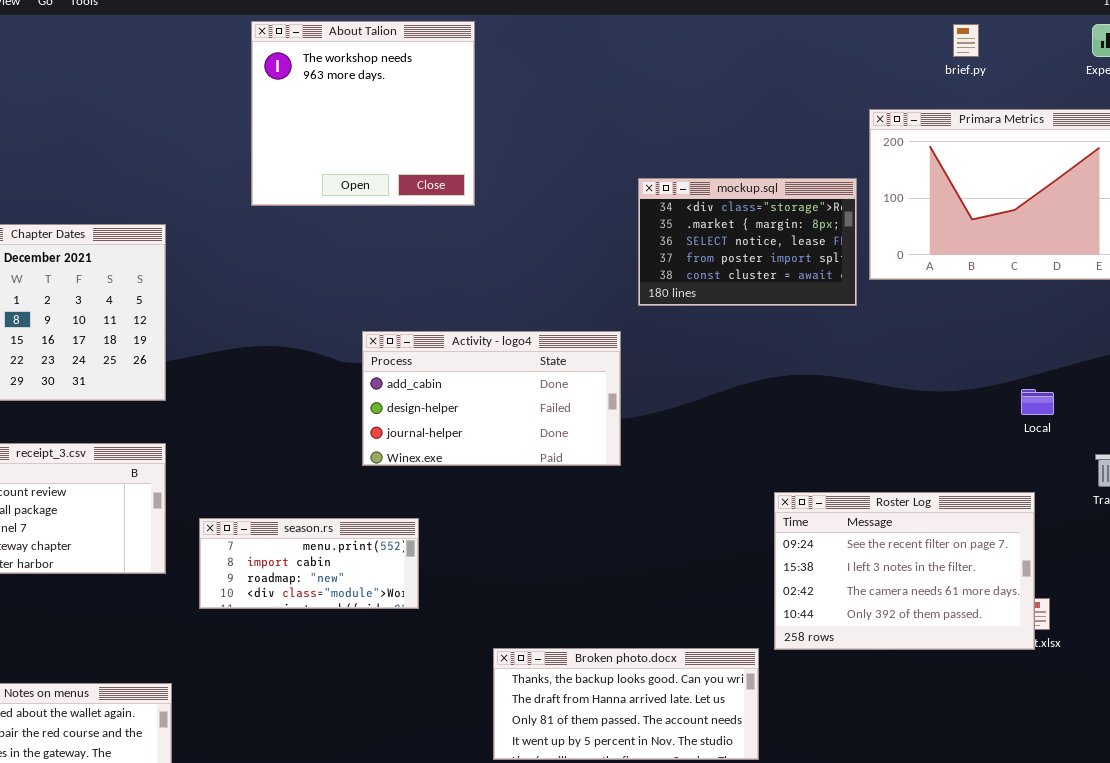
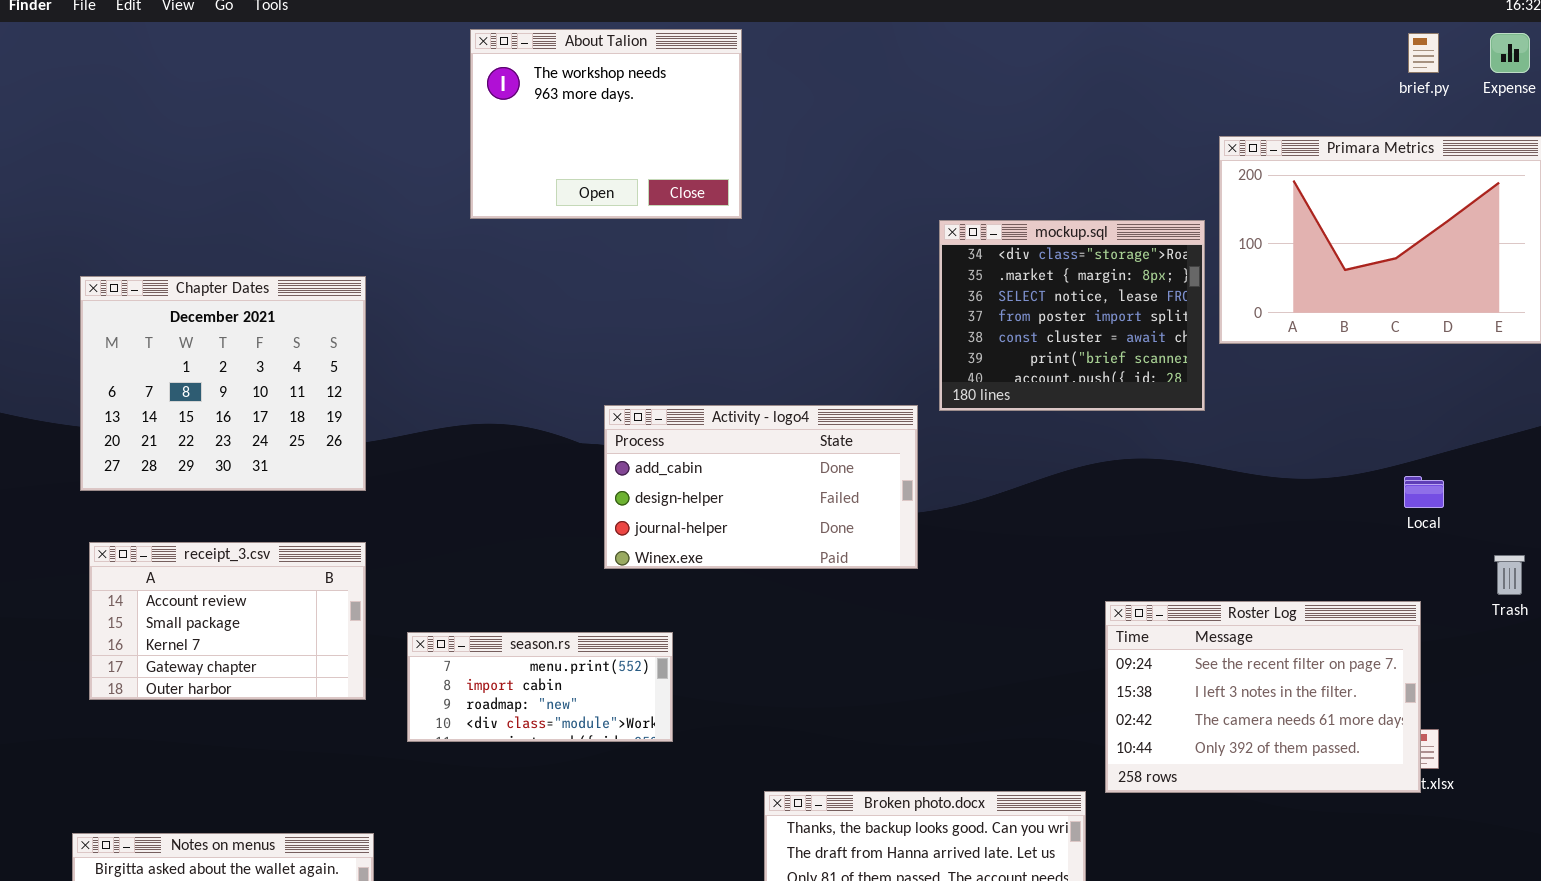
About Talion: [251,21,475,206] -> [470,29,742,219], resized
brief.py: [953,24,979,57] -> [1408,33,1439,73], moved
mockup.sql: [638,178,857,306] -> [939,220,1205,411], resized

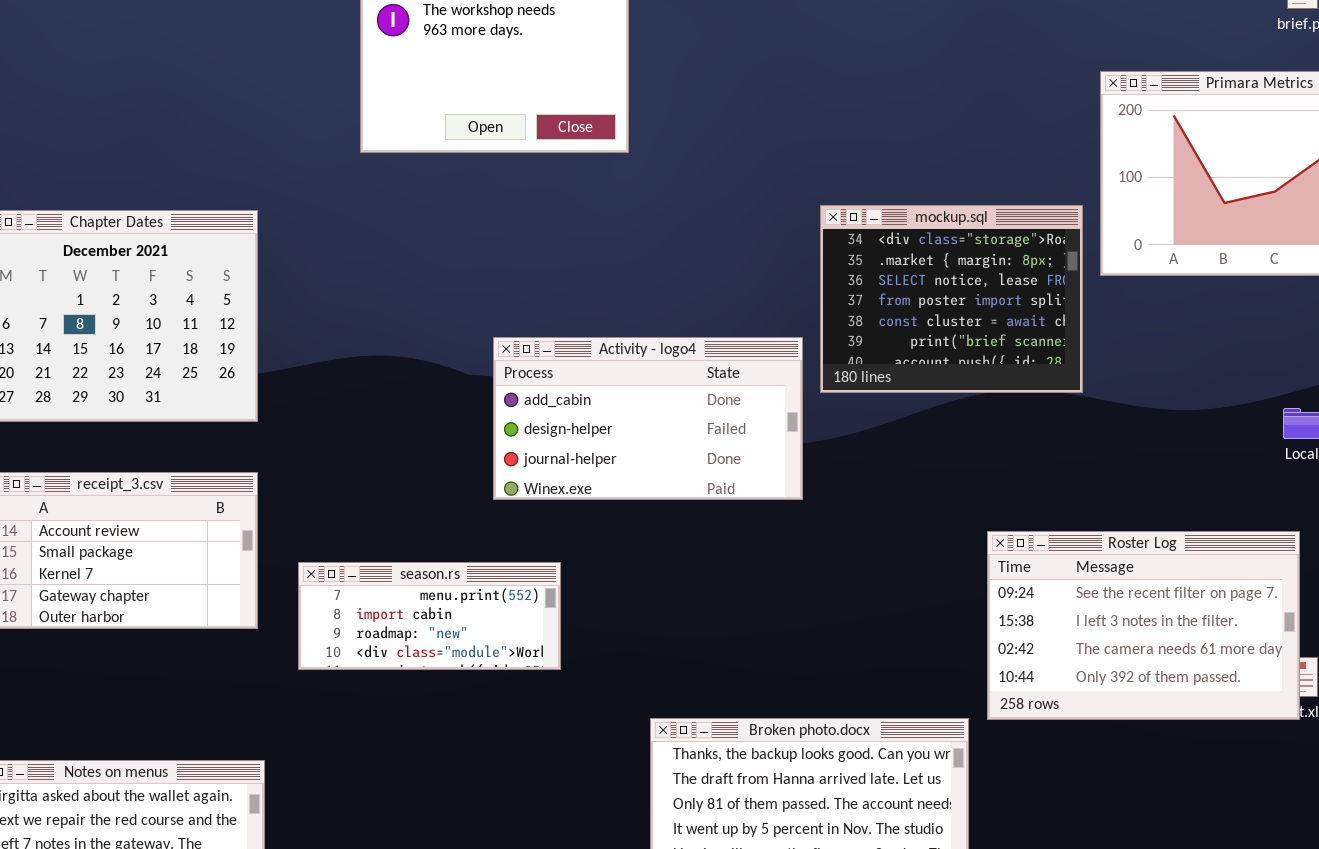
mockup.sql: [939,220,1205,411] -> [820,205,1083,393], moved

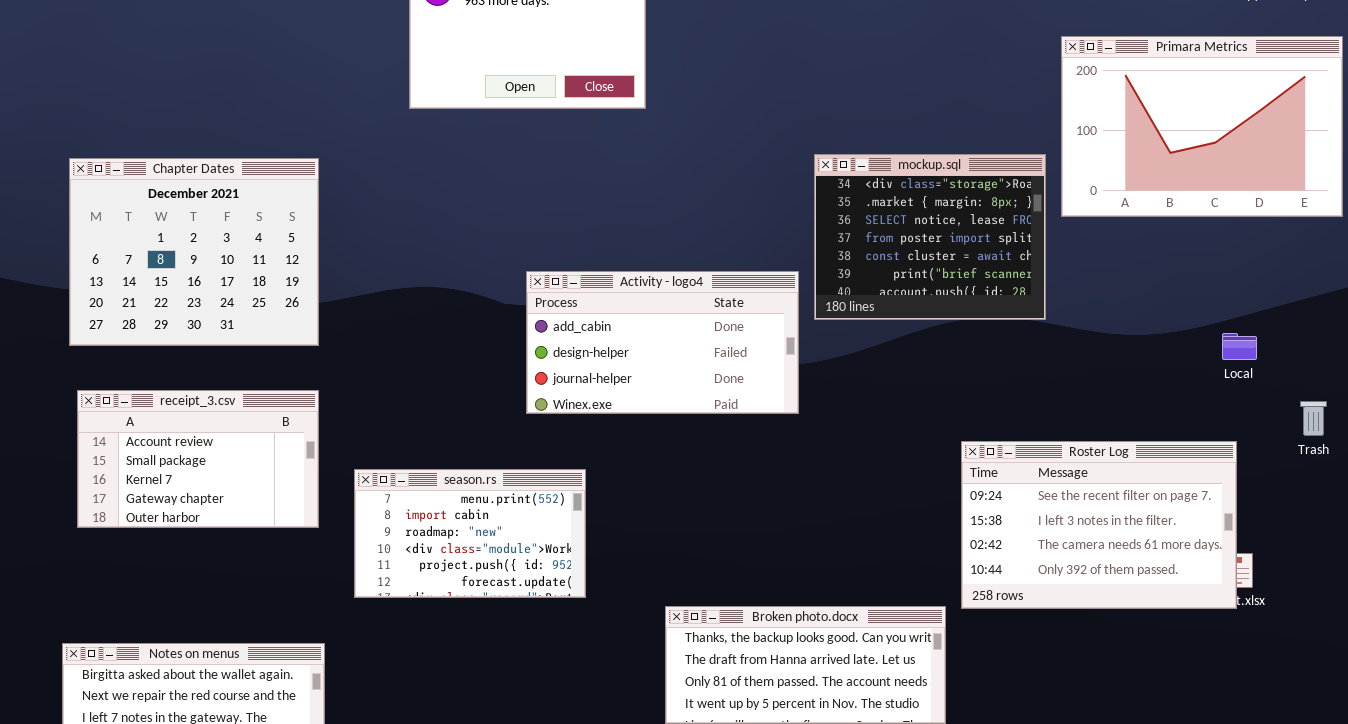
season.rs: [298,562,561,670] -> [354,469,586,598], resized

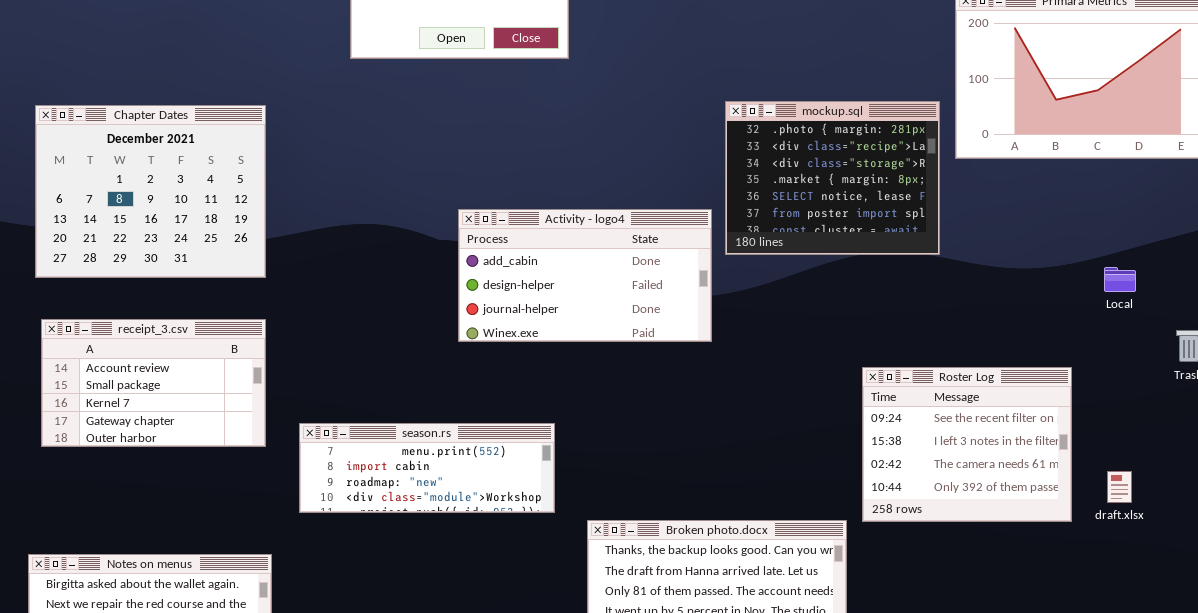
mockup.sql: [814,154,1046,320] -> [725,101,940,255], scrolled up 2 rows
Roster Log: [961,441,1237,609] -> [862,367,1072,522], resized
season.rs: [354,469,586,598] -> [299,423,555,513], resized

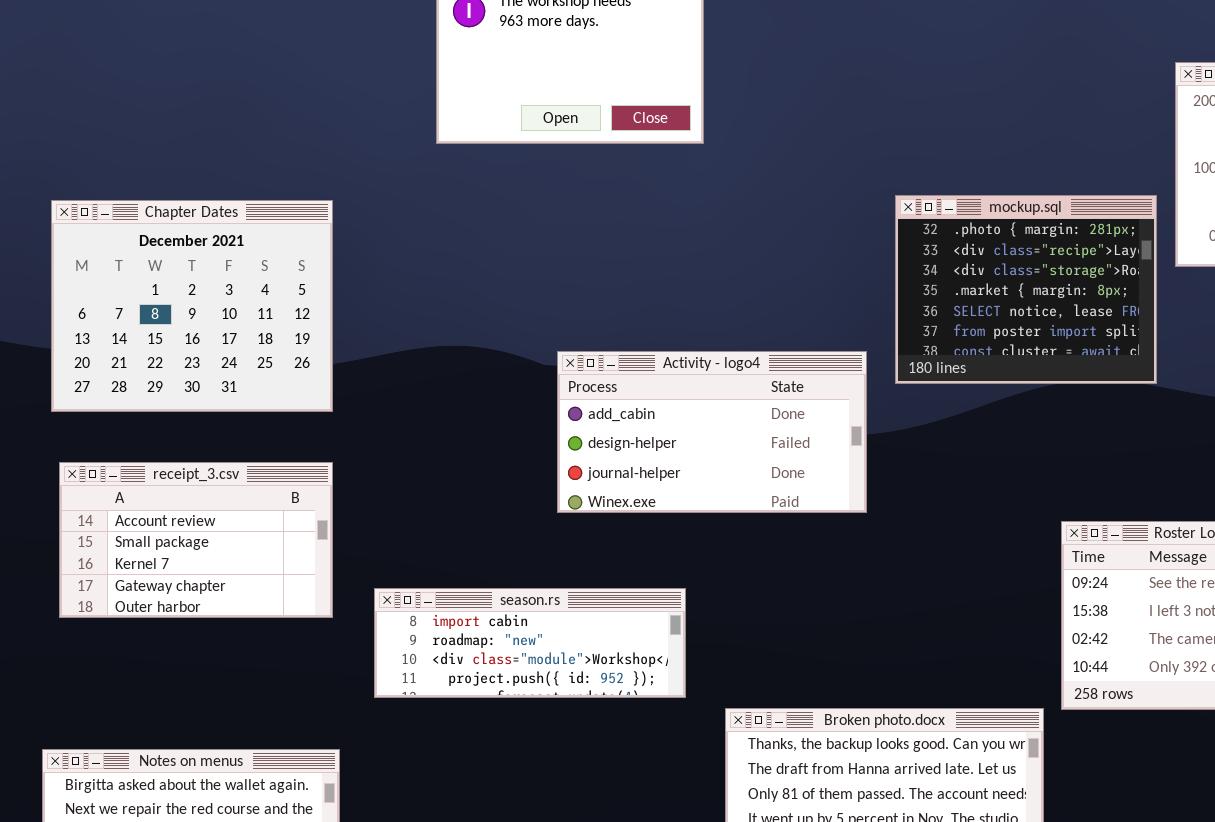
Activity - logo4: [458,209,712,342] -> [557,351,867,513], moved
season.rs: [299,423,555,513] -> [374,588,686,698], scrolled down 1 row

